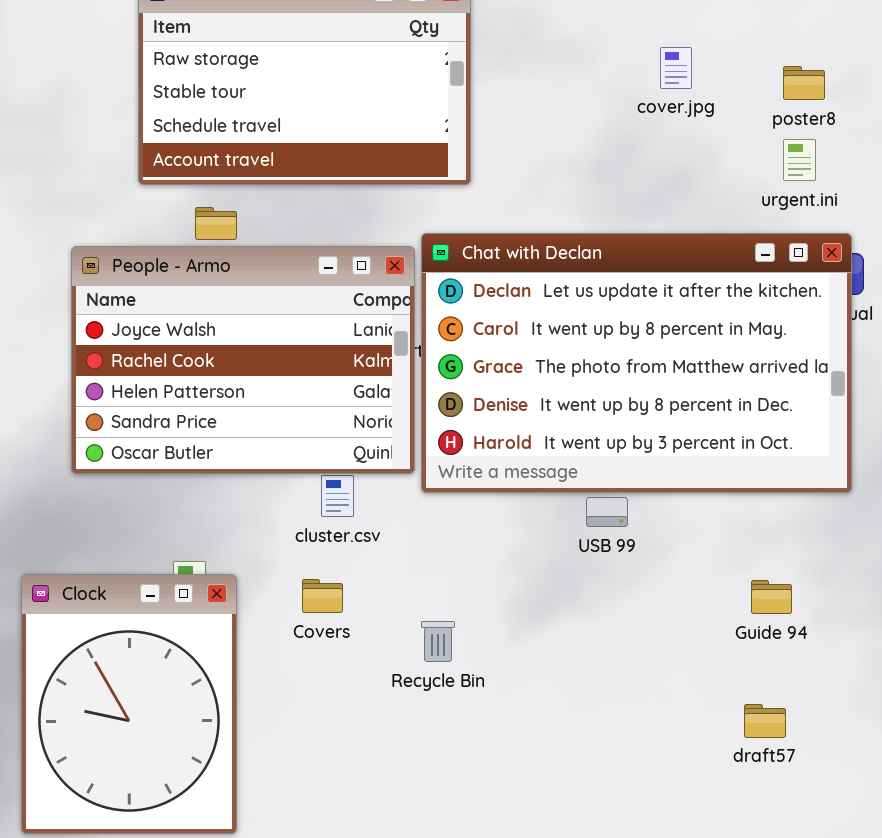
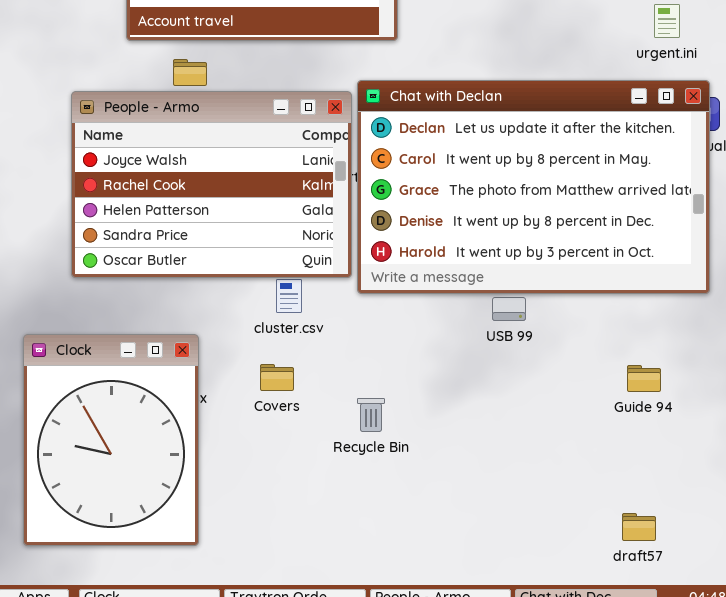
Clock: [21,574,237,834] -> [23,334,199,546], moved
draft57: [744,704,786,738] -> [622,513,656,541], moved

